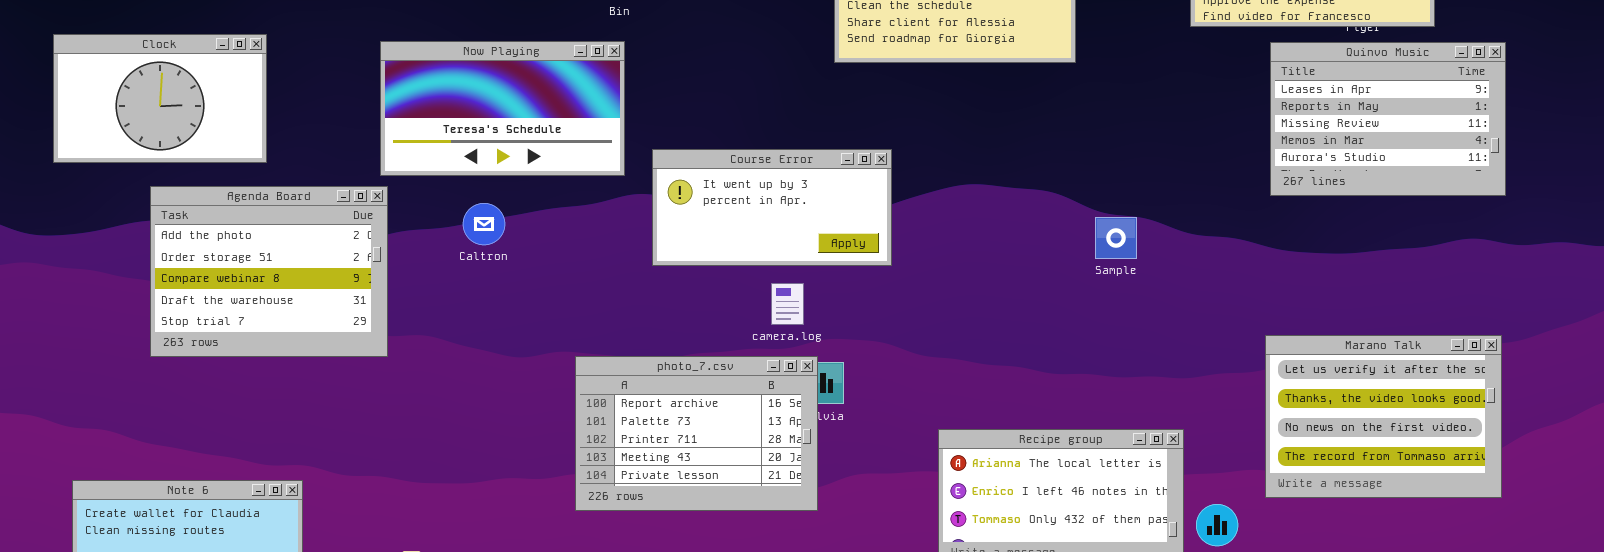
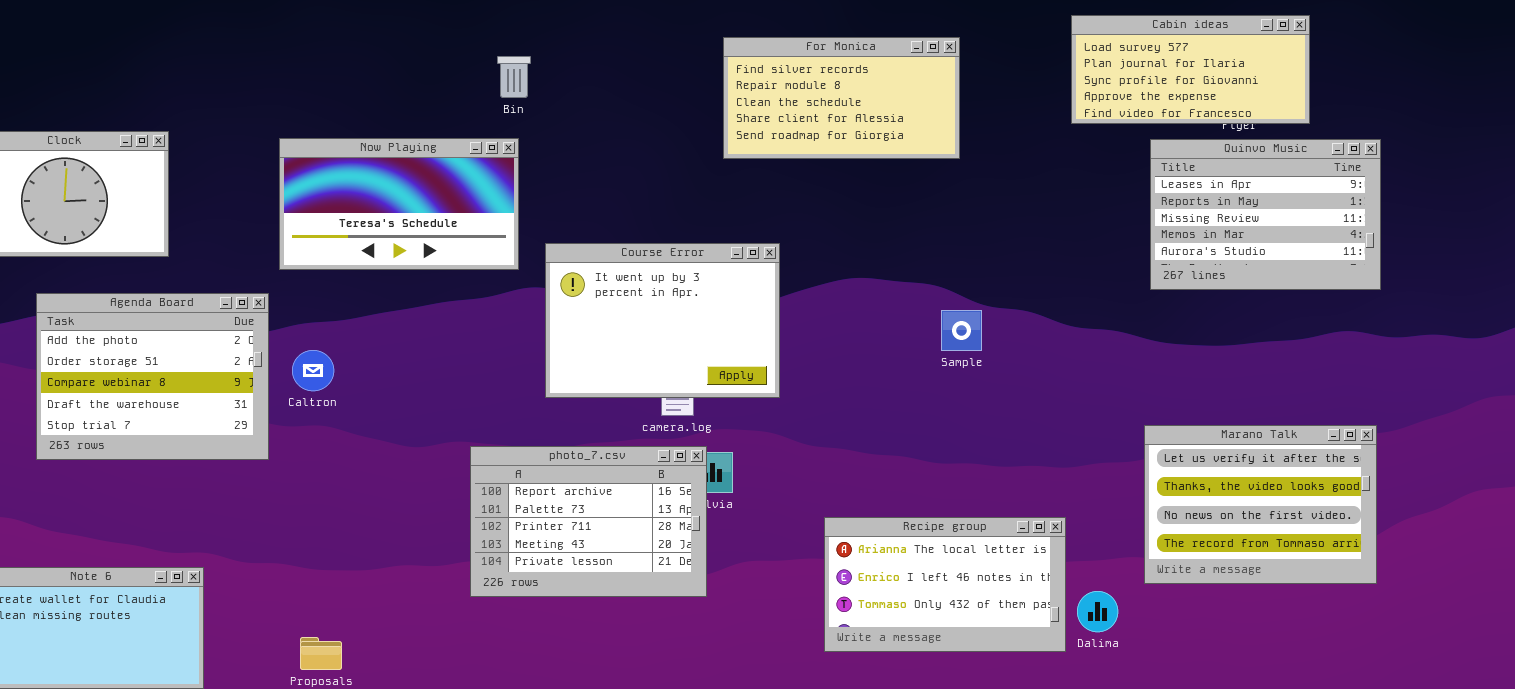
Course Error: [652,149,892,266] -> [545,243,780,398], resized
Agenda Board: [150,186,388,357] -> [36,293,269,460], moved
Caltron: [463,203,505,245] -> [292,350,334,391], moved
Sample: [1095,217,1137,259] -> [941,310,982,351], moved

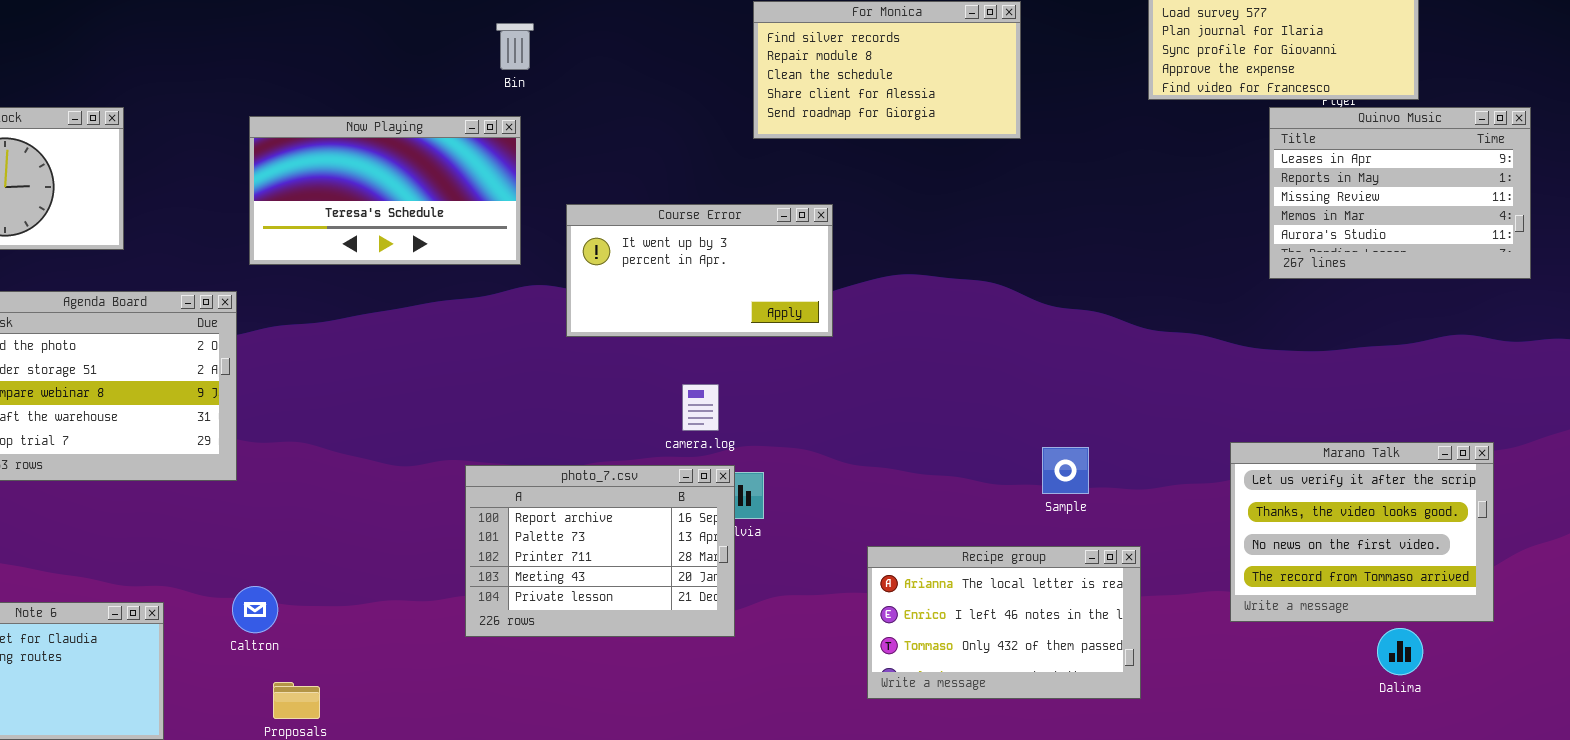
Quinvo Music: [1150,139,1381,290] -> [1269,107,1531,279], moved
Course Error: [545,243,780,398] -> [566,204,833,337], moved, resized
Sample: [941,310,982,351] -> [1042,447,1089,494], moved
Caltron: [292,350,334,391] -> [232,586,278,633], moved
Dalima: [1077,591,1118,632] -> [1377,628,1423,675], moved

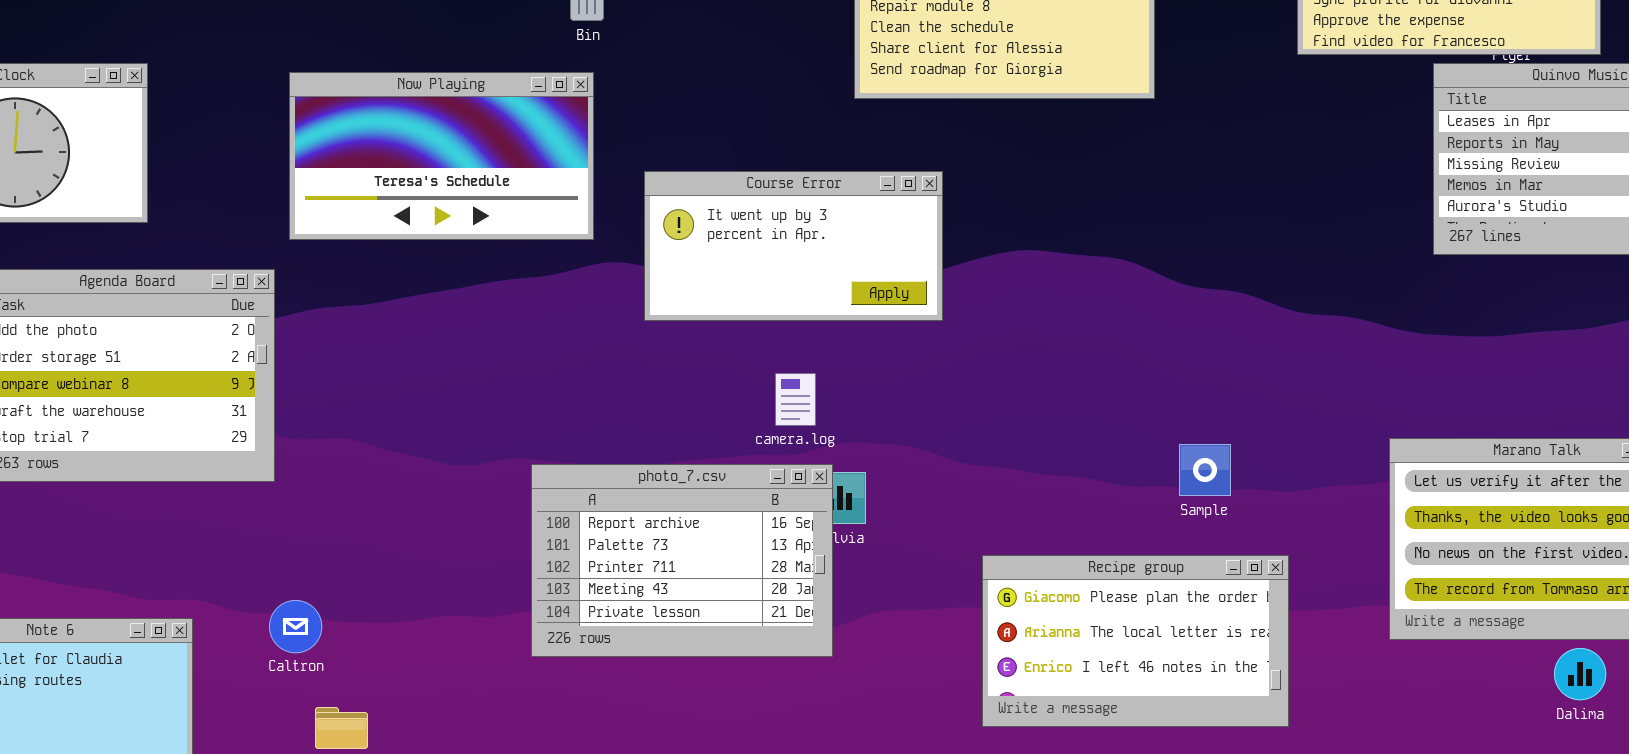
Recipe group: [867,546,1141,699] -> [982,555,1289,727], scrolled up 1 row

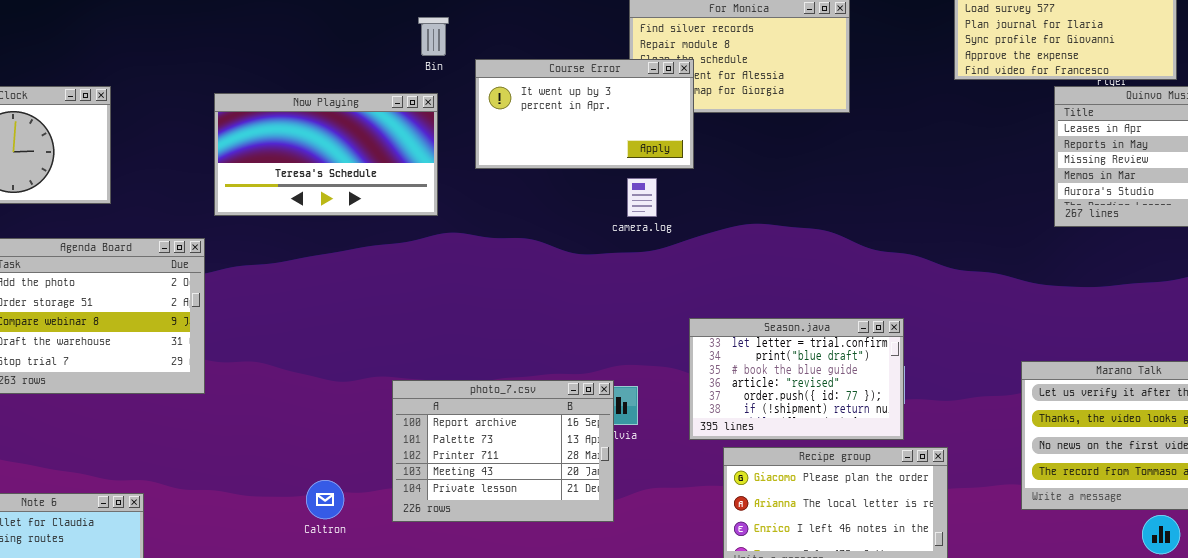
Course Error: [644,171,943,321] -> [475,59,694,169], moved
camera.log: [775,373,816,426] -> [627,178,657,217], moved
Season.java: none -> [689,318,904,440], opened
Caltron: [269,600,322,653] -> [306,480,344,519], moved

